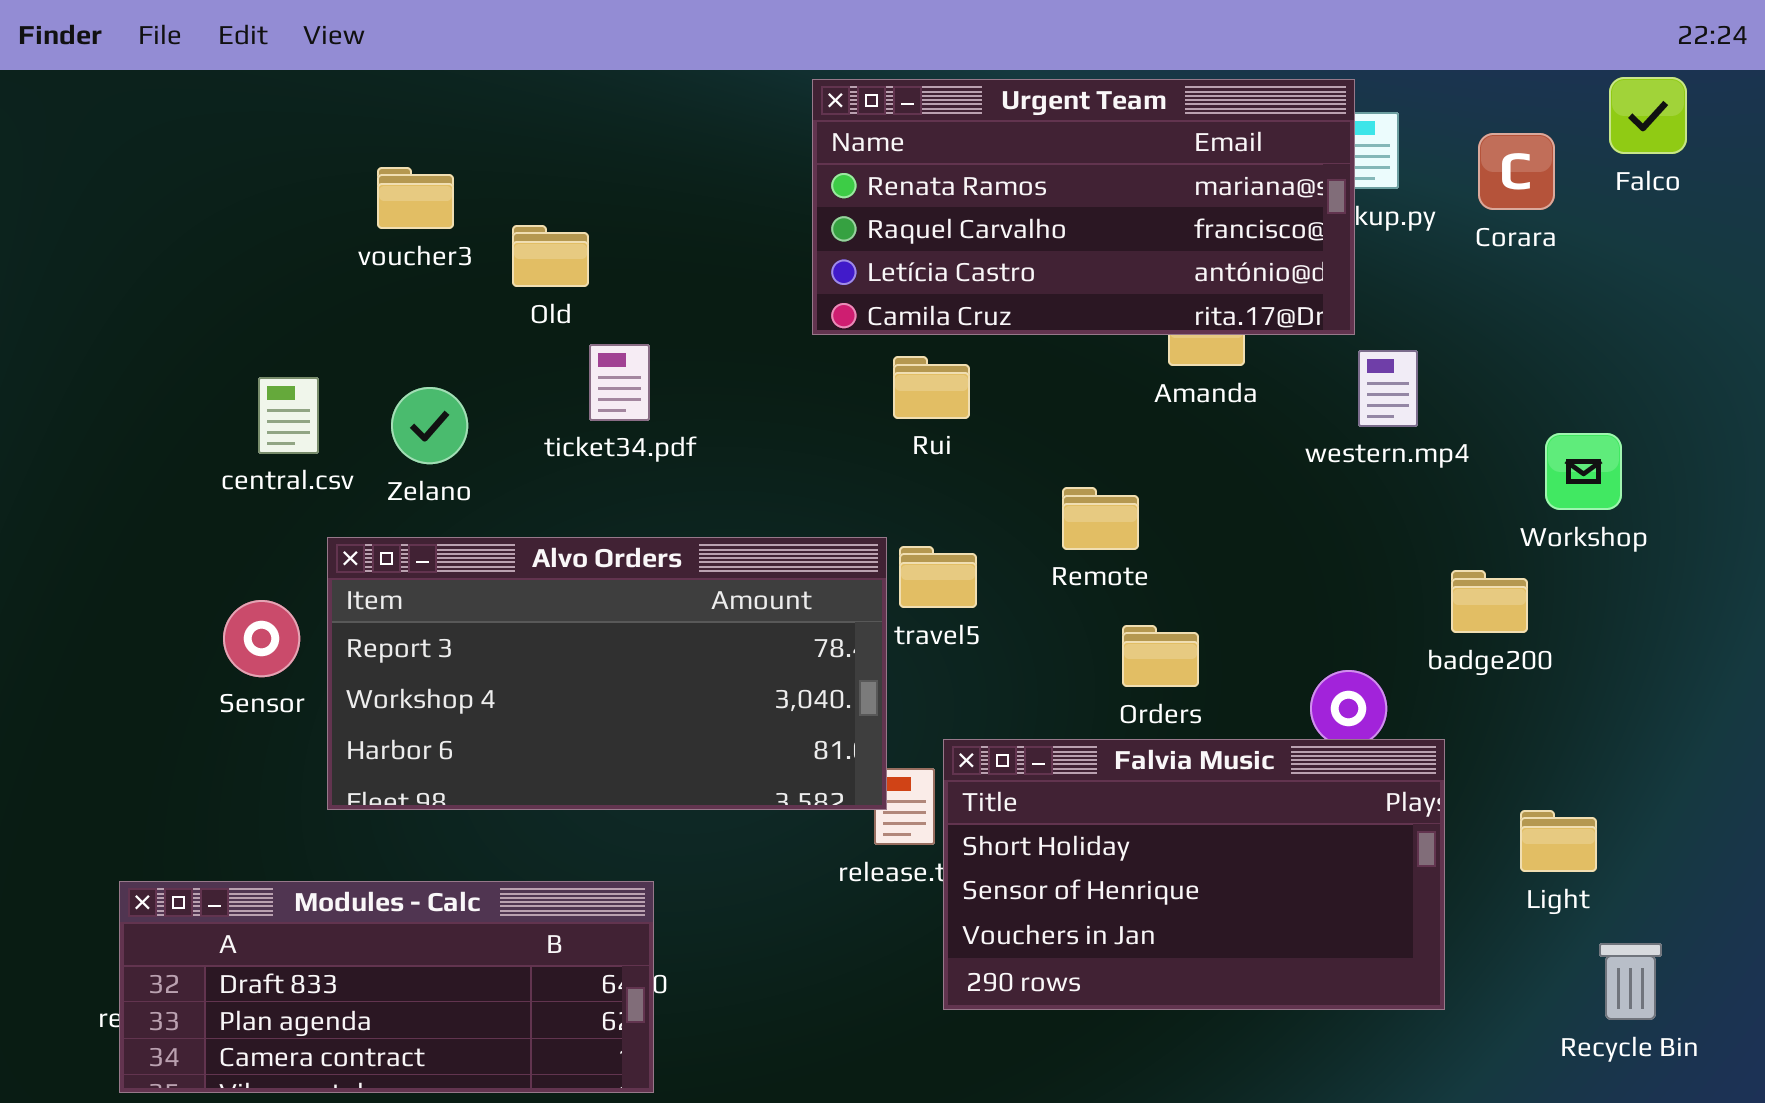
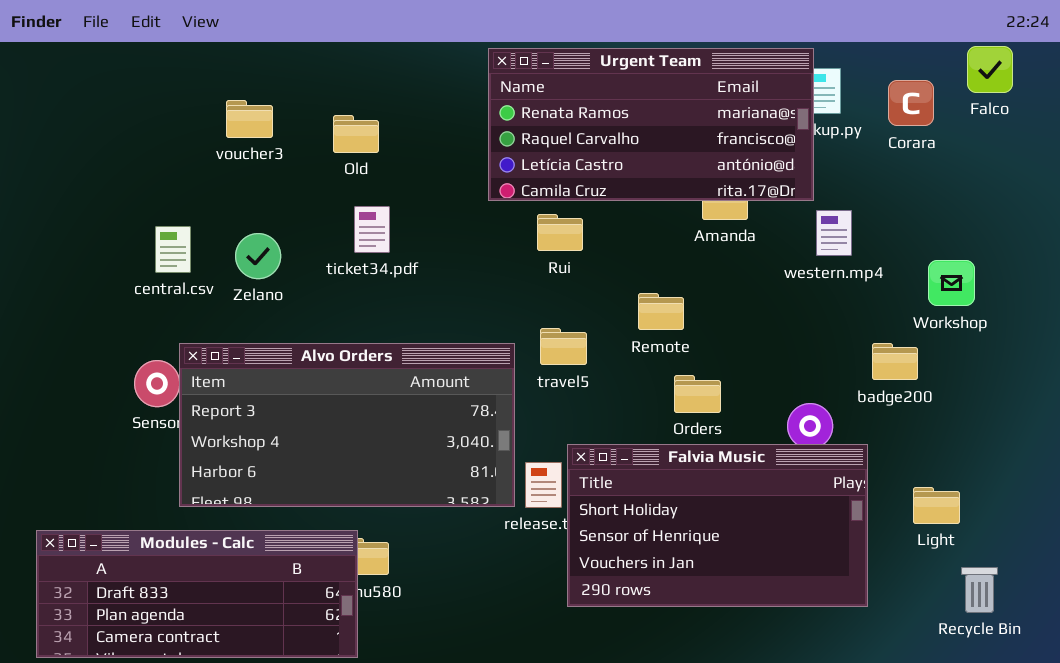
Old: [512,225,589,287] -> [333,115,379,153], moved
Alvo Orders: [327,537,887,810] -> [179,343,515,507], moved
Modules - Calc: [119,881,654,1093] -> [36,530,358,658], moved

